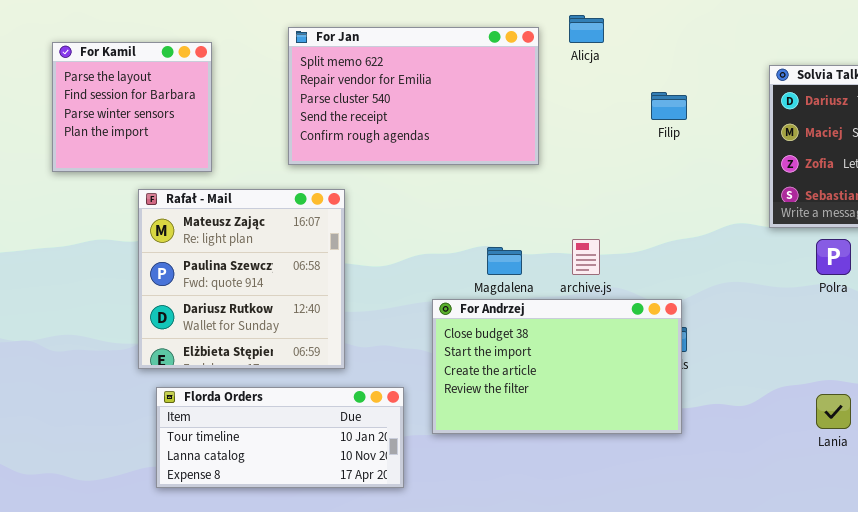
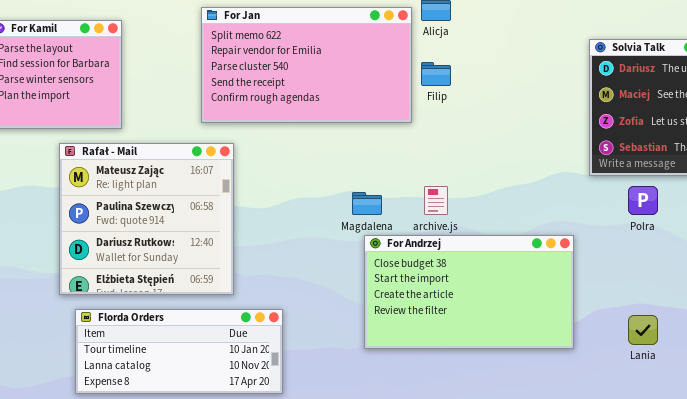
For Jan: [288,27,539,165] -> [201,7,412,123], moved
Filip: [651,92,687,120] -> [421,62,451,86], moved
For Andrzej: [432,299,682,434] -> [364,235,574,349], moved

